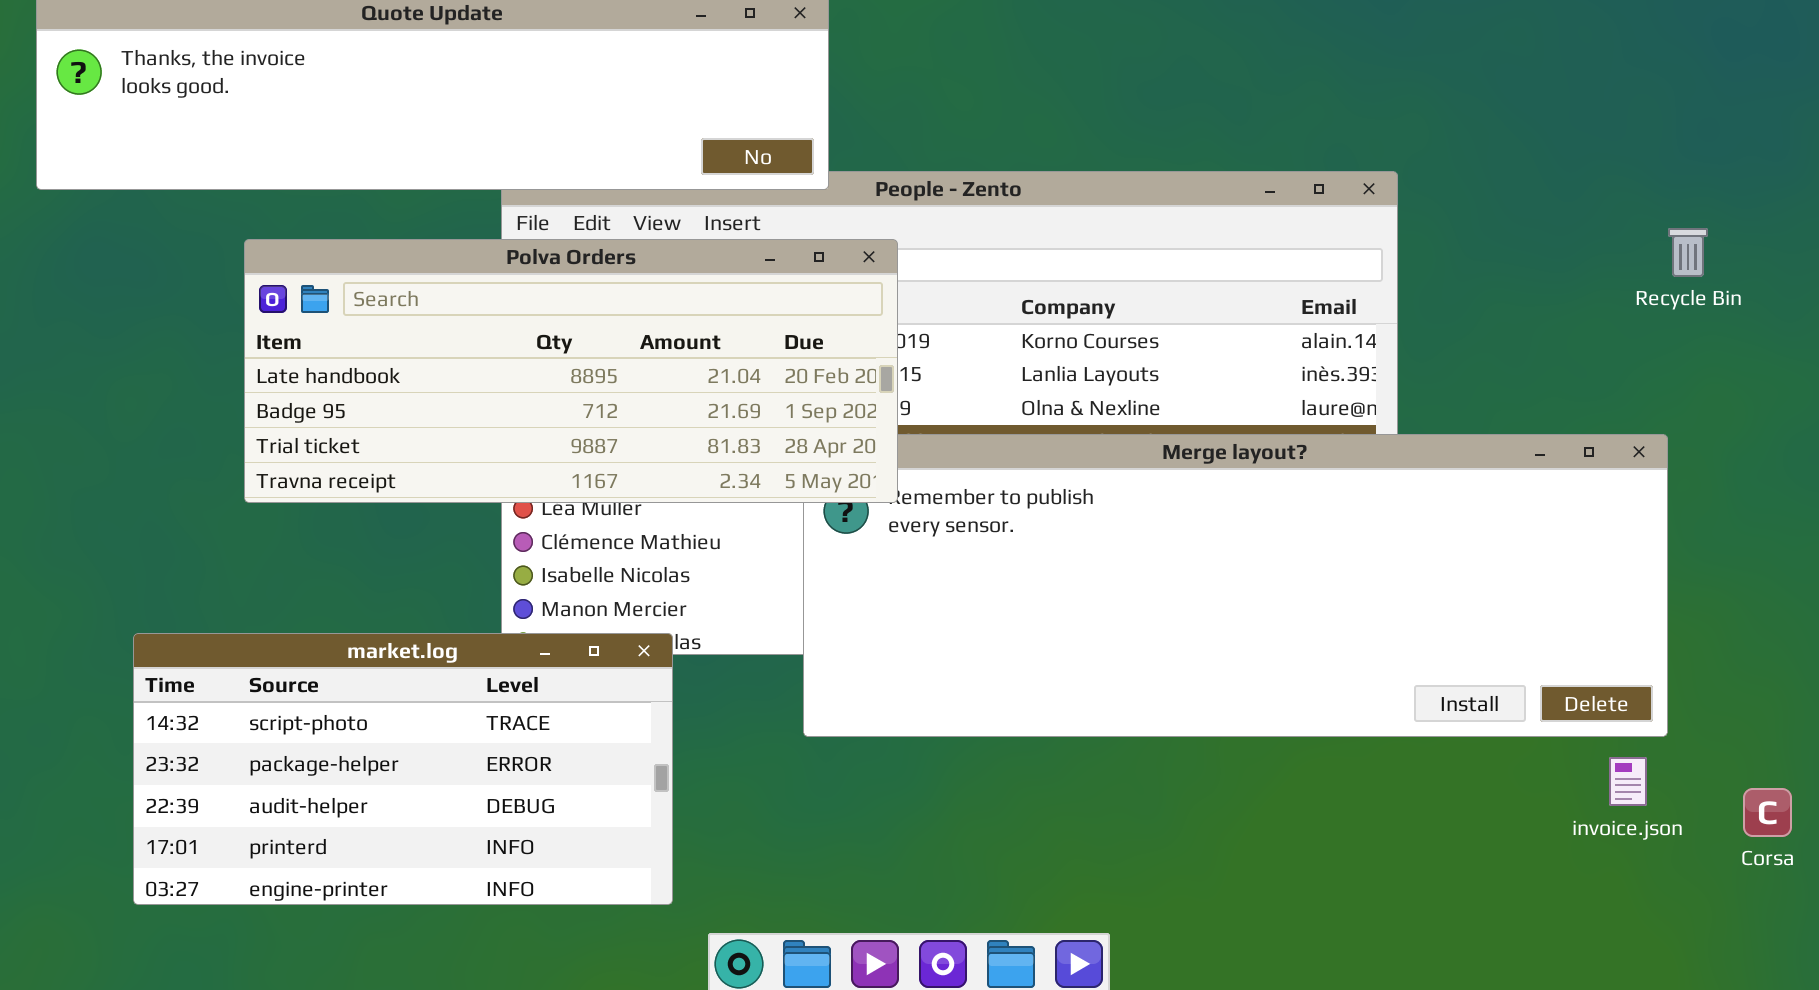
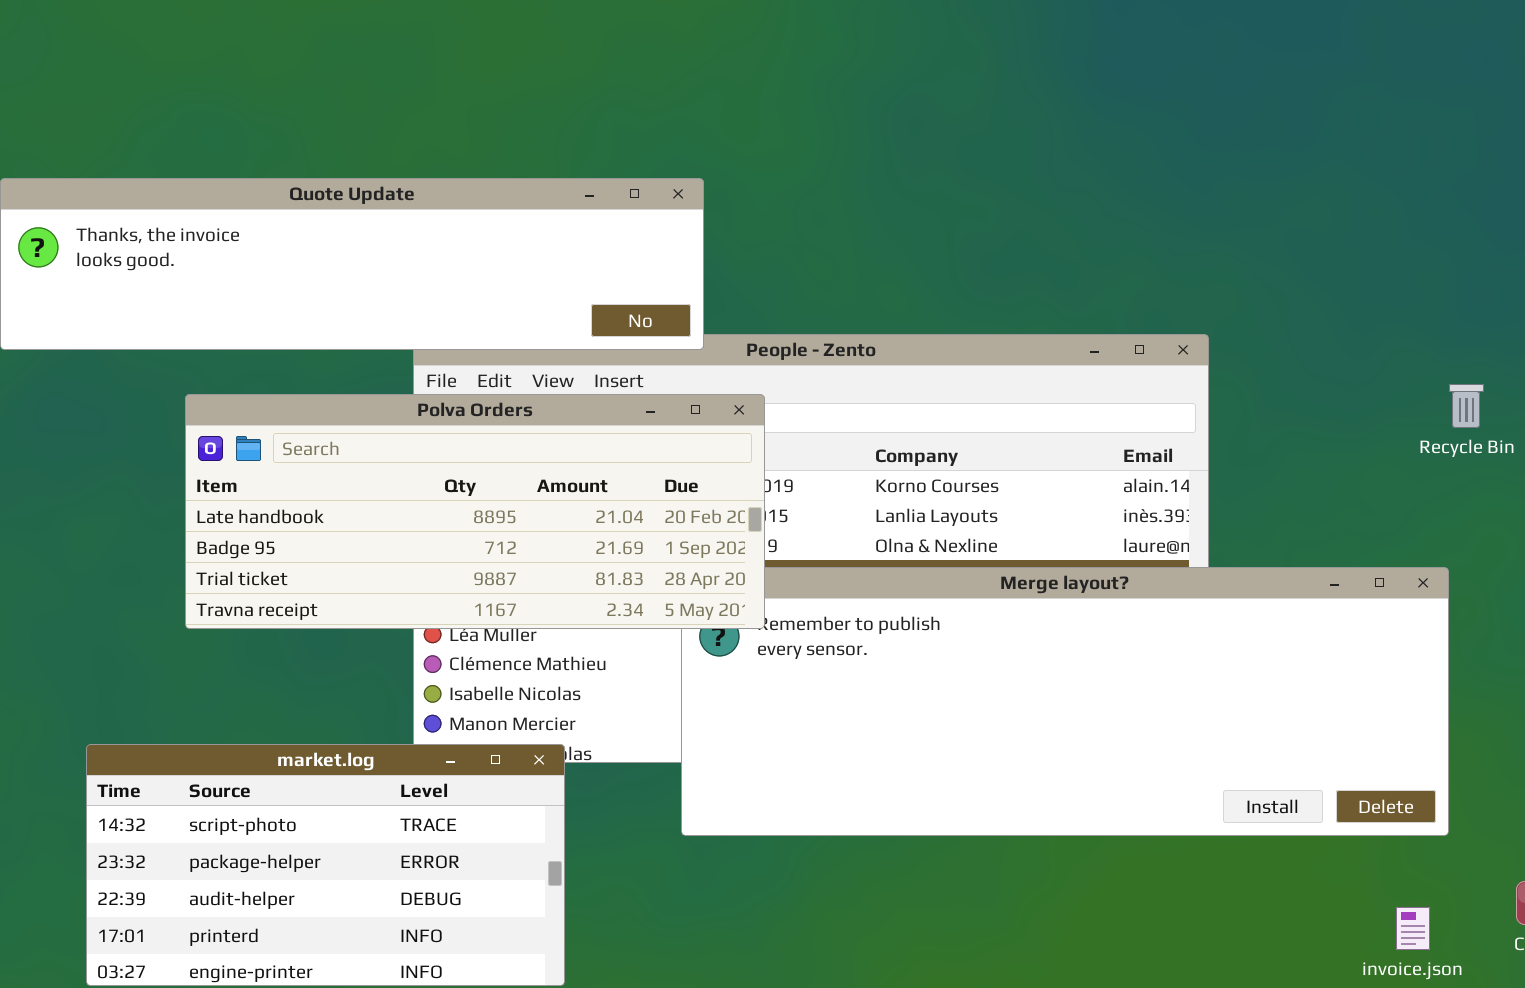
invoice.json: [1609,757,1647,806] -> [1396,907,1430,950], moved

